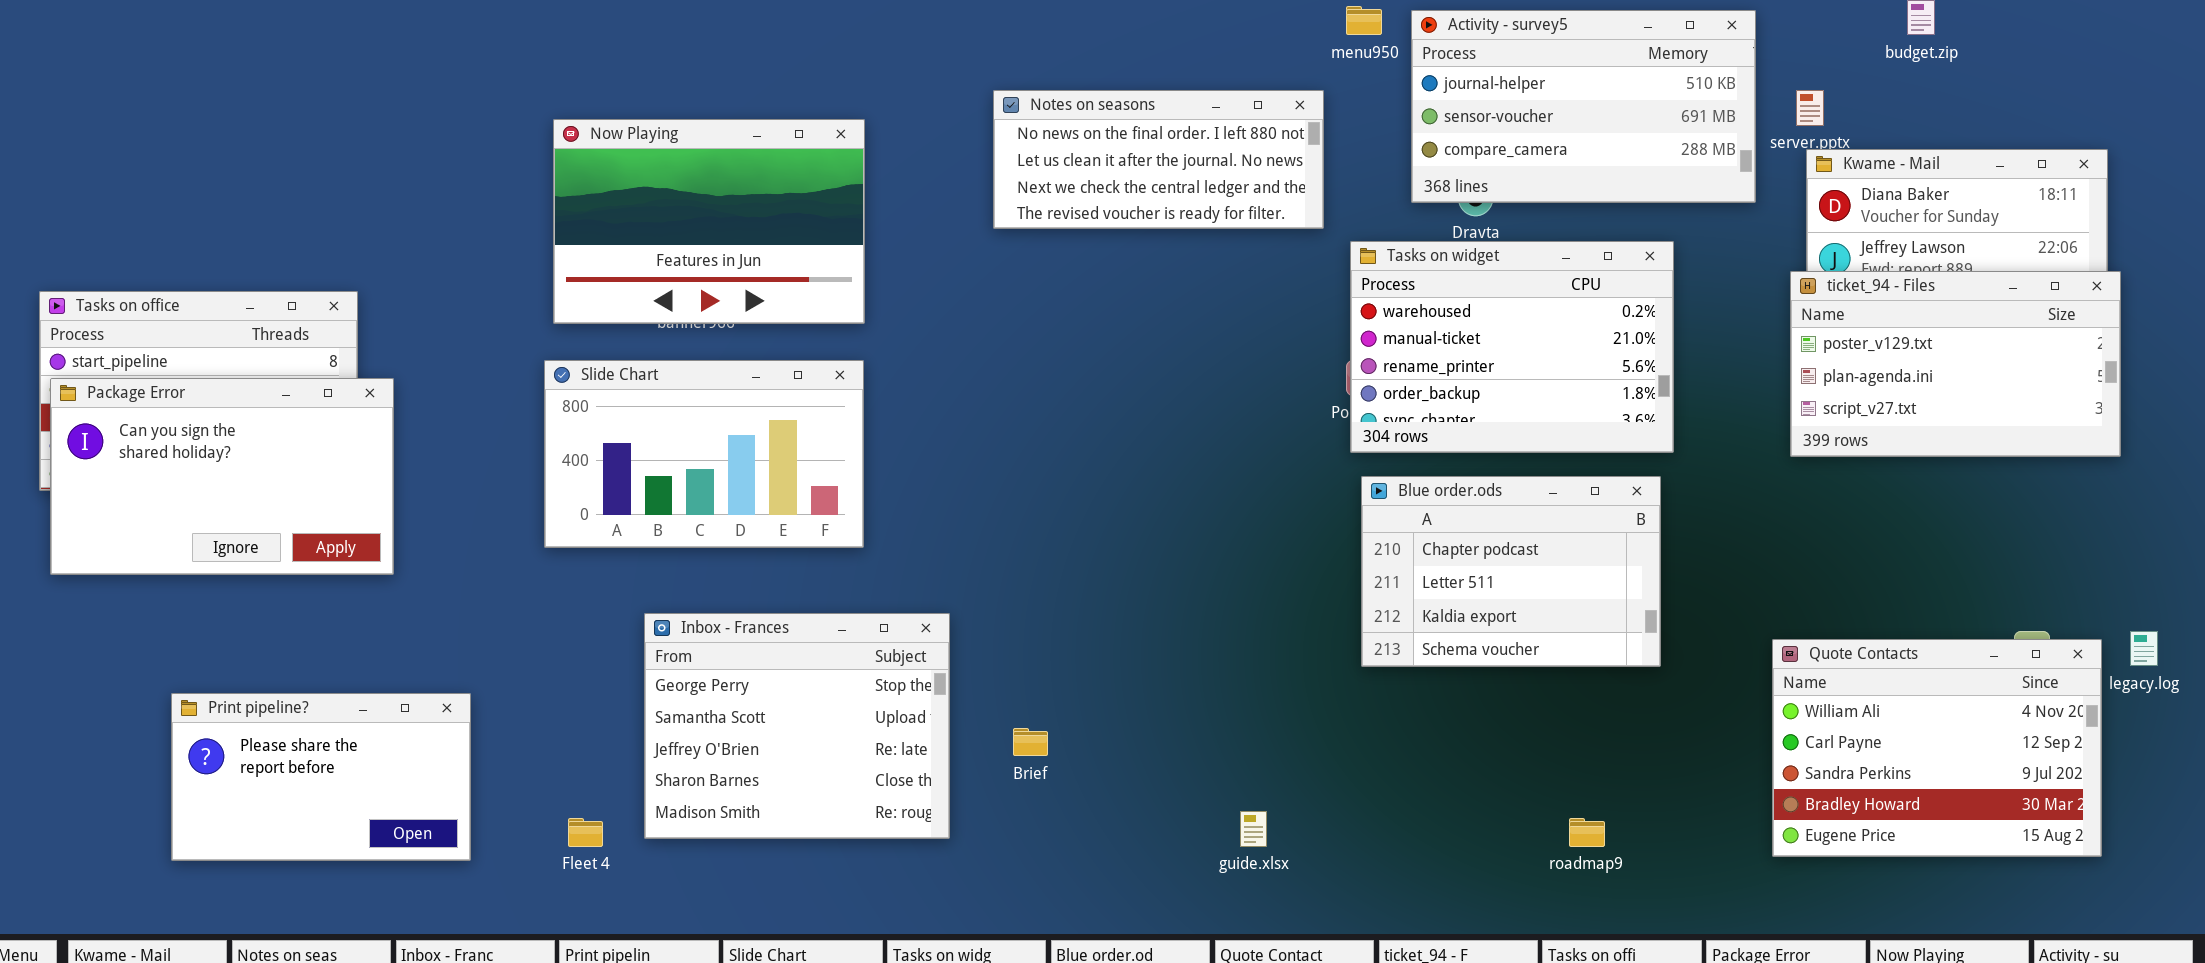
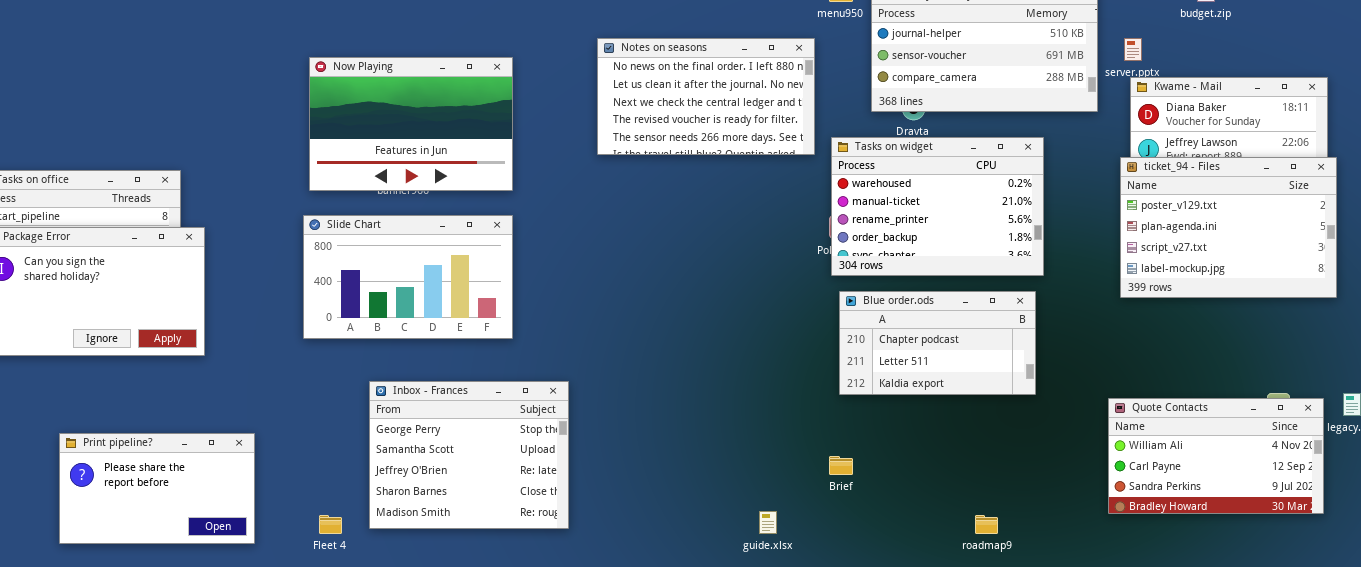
Notes on seasons: [993,90,1324,229] -> [597,38,815,155], resized
ticket_94 - Files: [1790,271,2121,457] -> [1120,157,1337,298], resized
Blue order.ods: [1361,476,1661,667] -> [839,291,1036,395], resized
Quote Contacts: [1772,639,2102,857] -> [1108,398,1324,514], resized
Brief: [1013,728,1048,756] -> [829,456,853,475], moved

